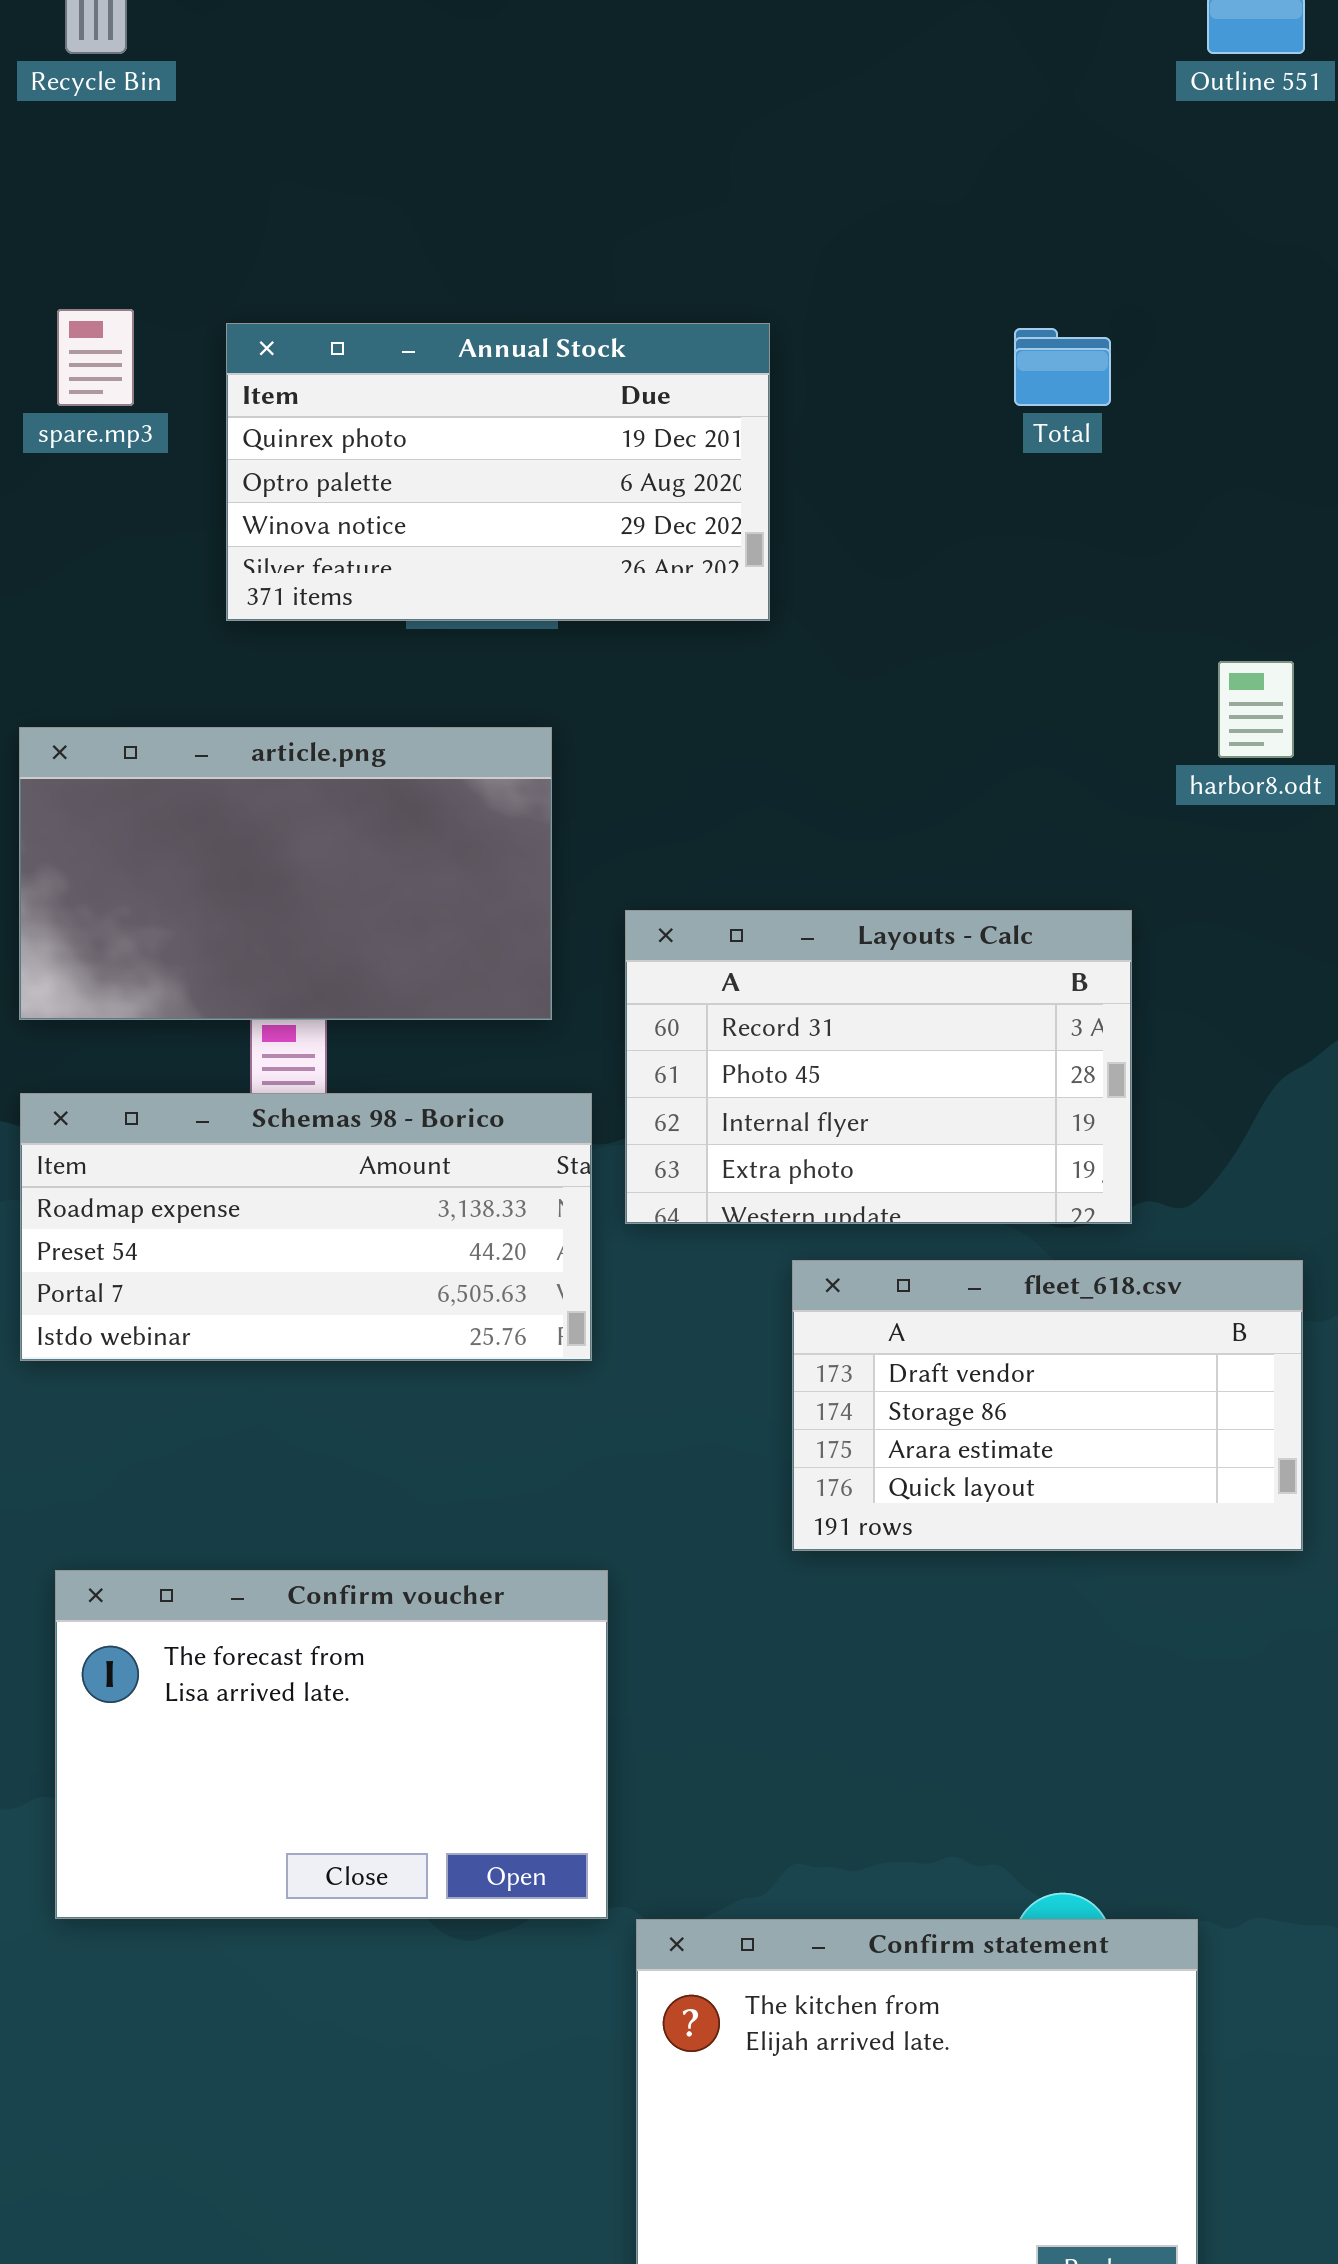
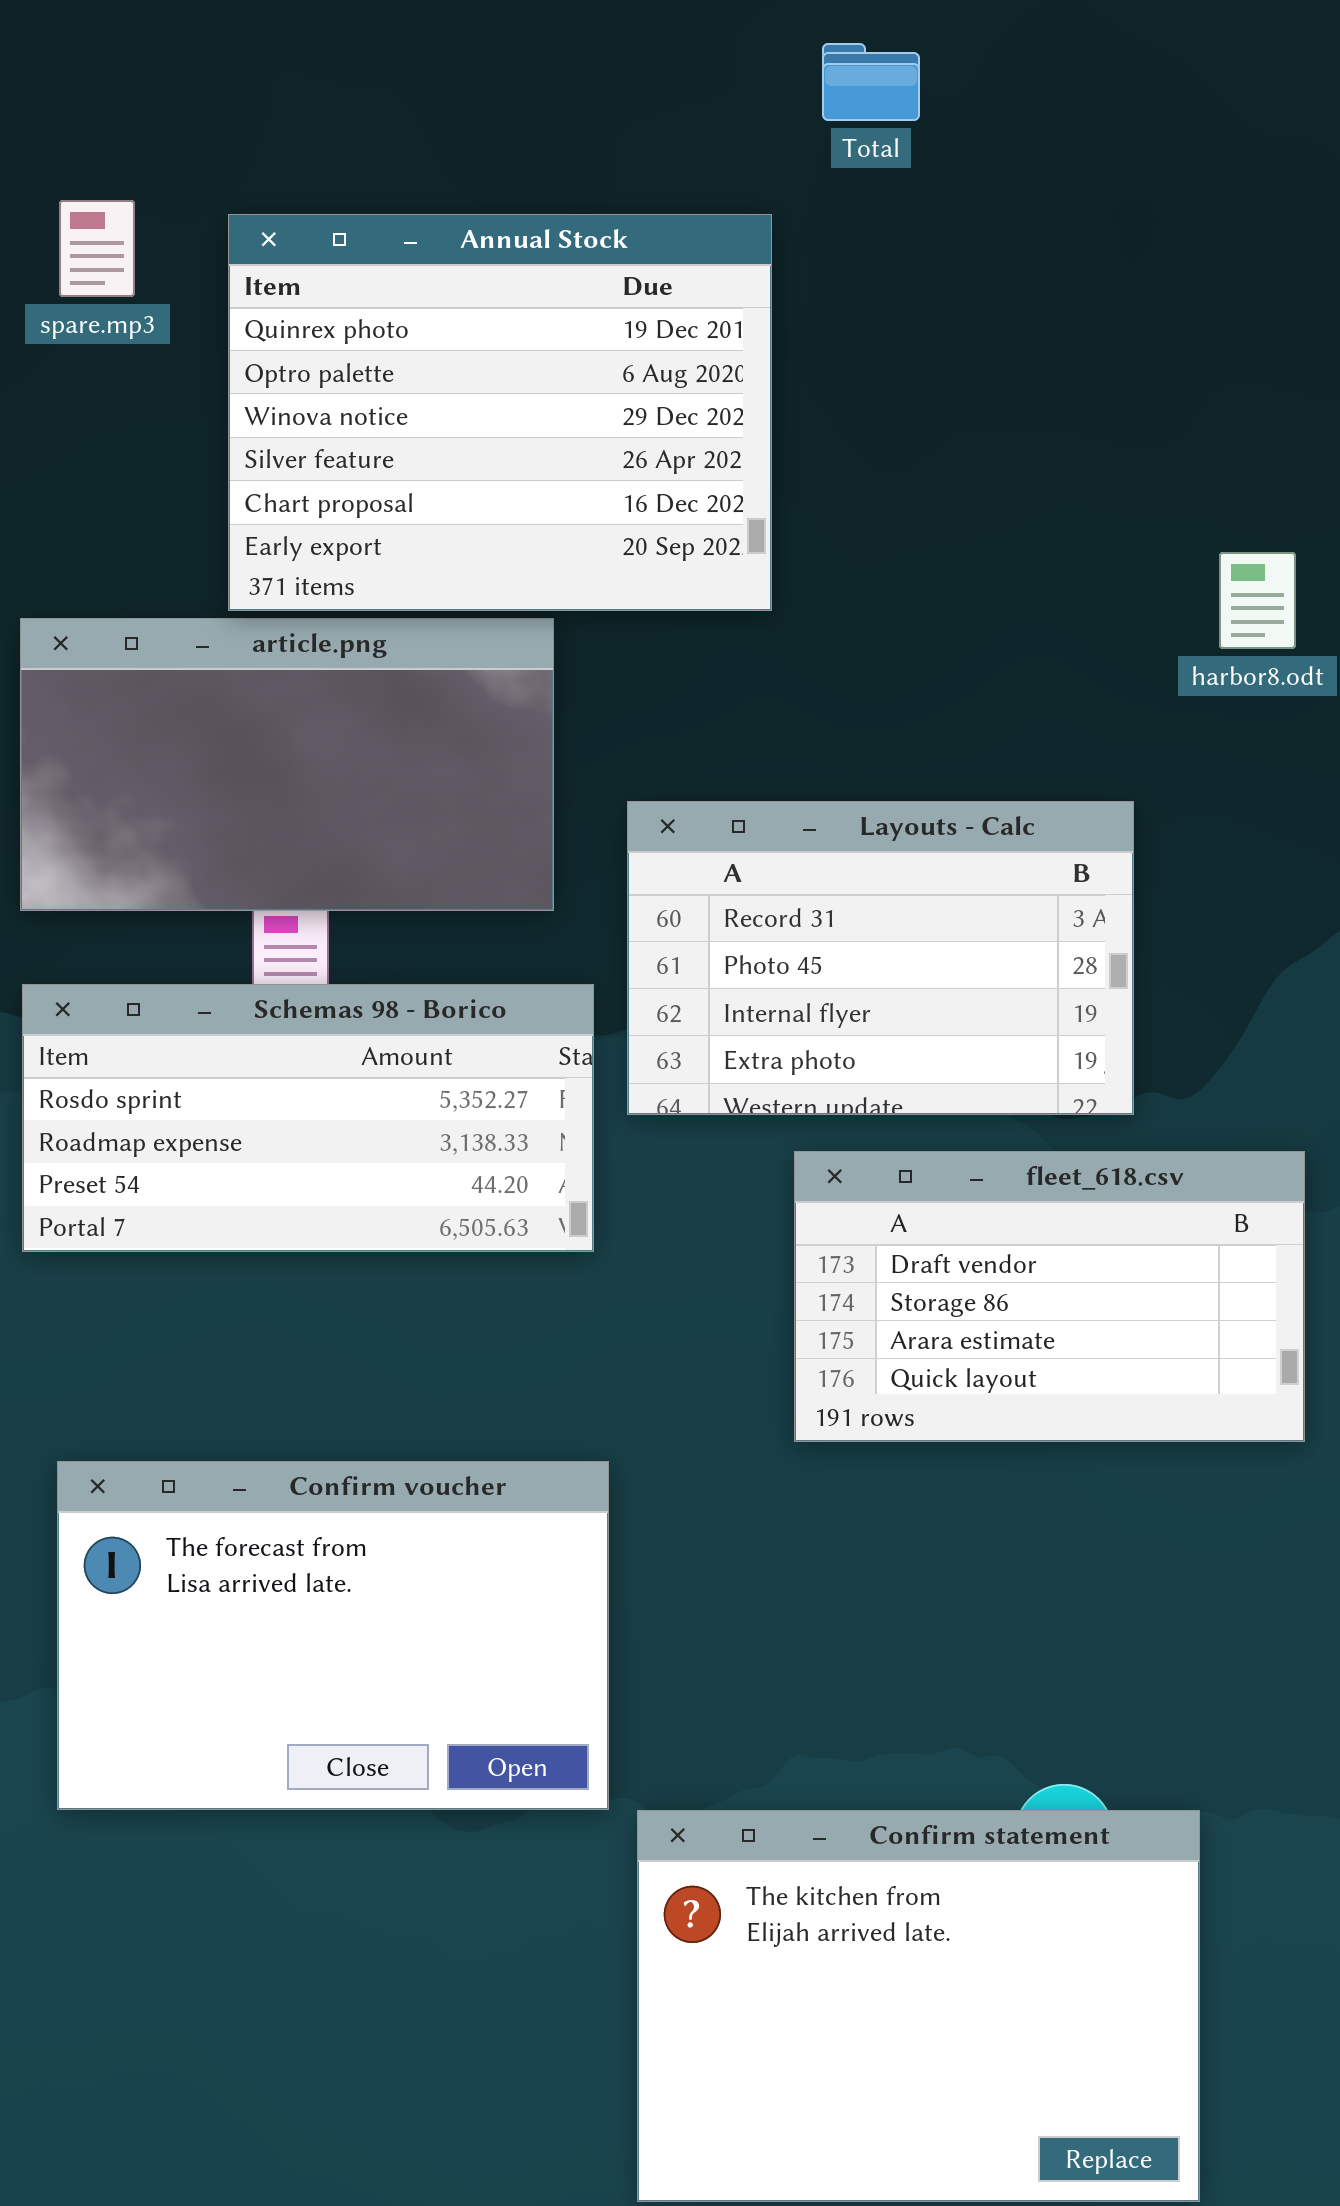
Annual Stock: [226,323,770,621] -> [228,214,772,611], resized
Total: [1014,328,1111,406] -> [822,43,920,121], moved
Schemas 98 - Borico: [20,1093,592,1361] -> [22,984,594,1252], scrolled up 1 row

